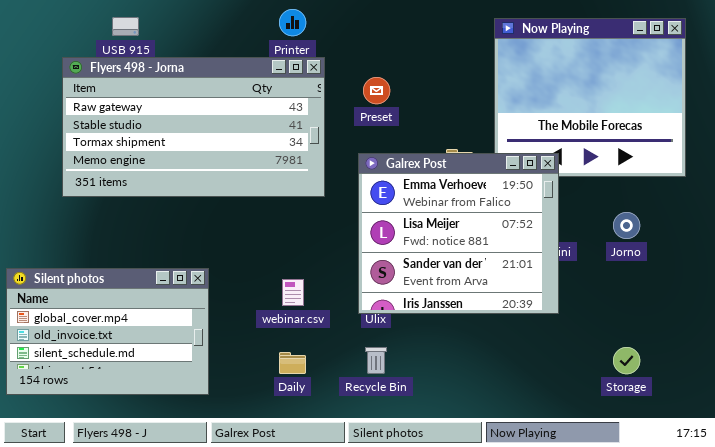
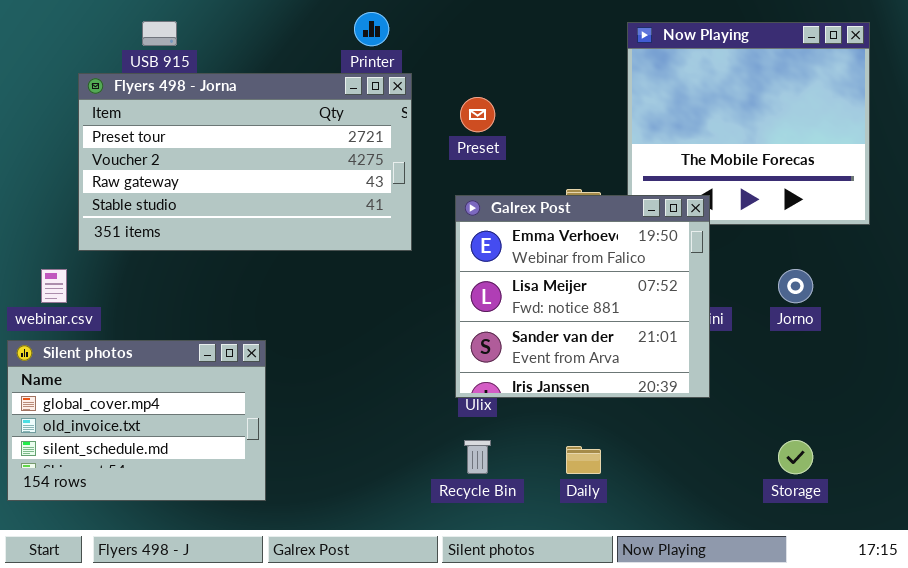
Flyers 498 - Jorna: [62,57,325,197] -> [78,73,412,251], scrolled up 2 rows
webinar.csv: [282,279,304,306] -> [41,269,67,303], moved
Daily: [279,352,306,374] -> [566,446,601,474], moved

